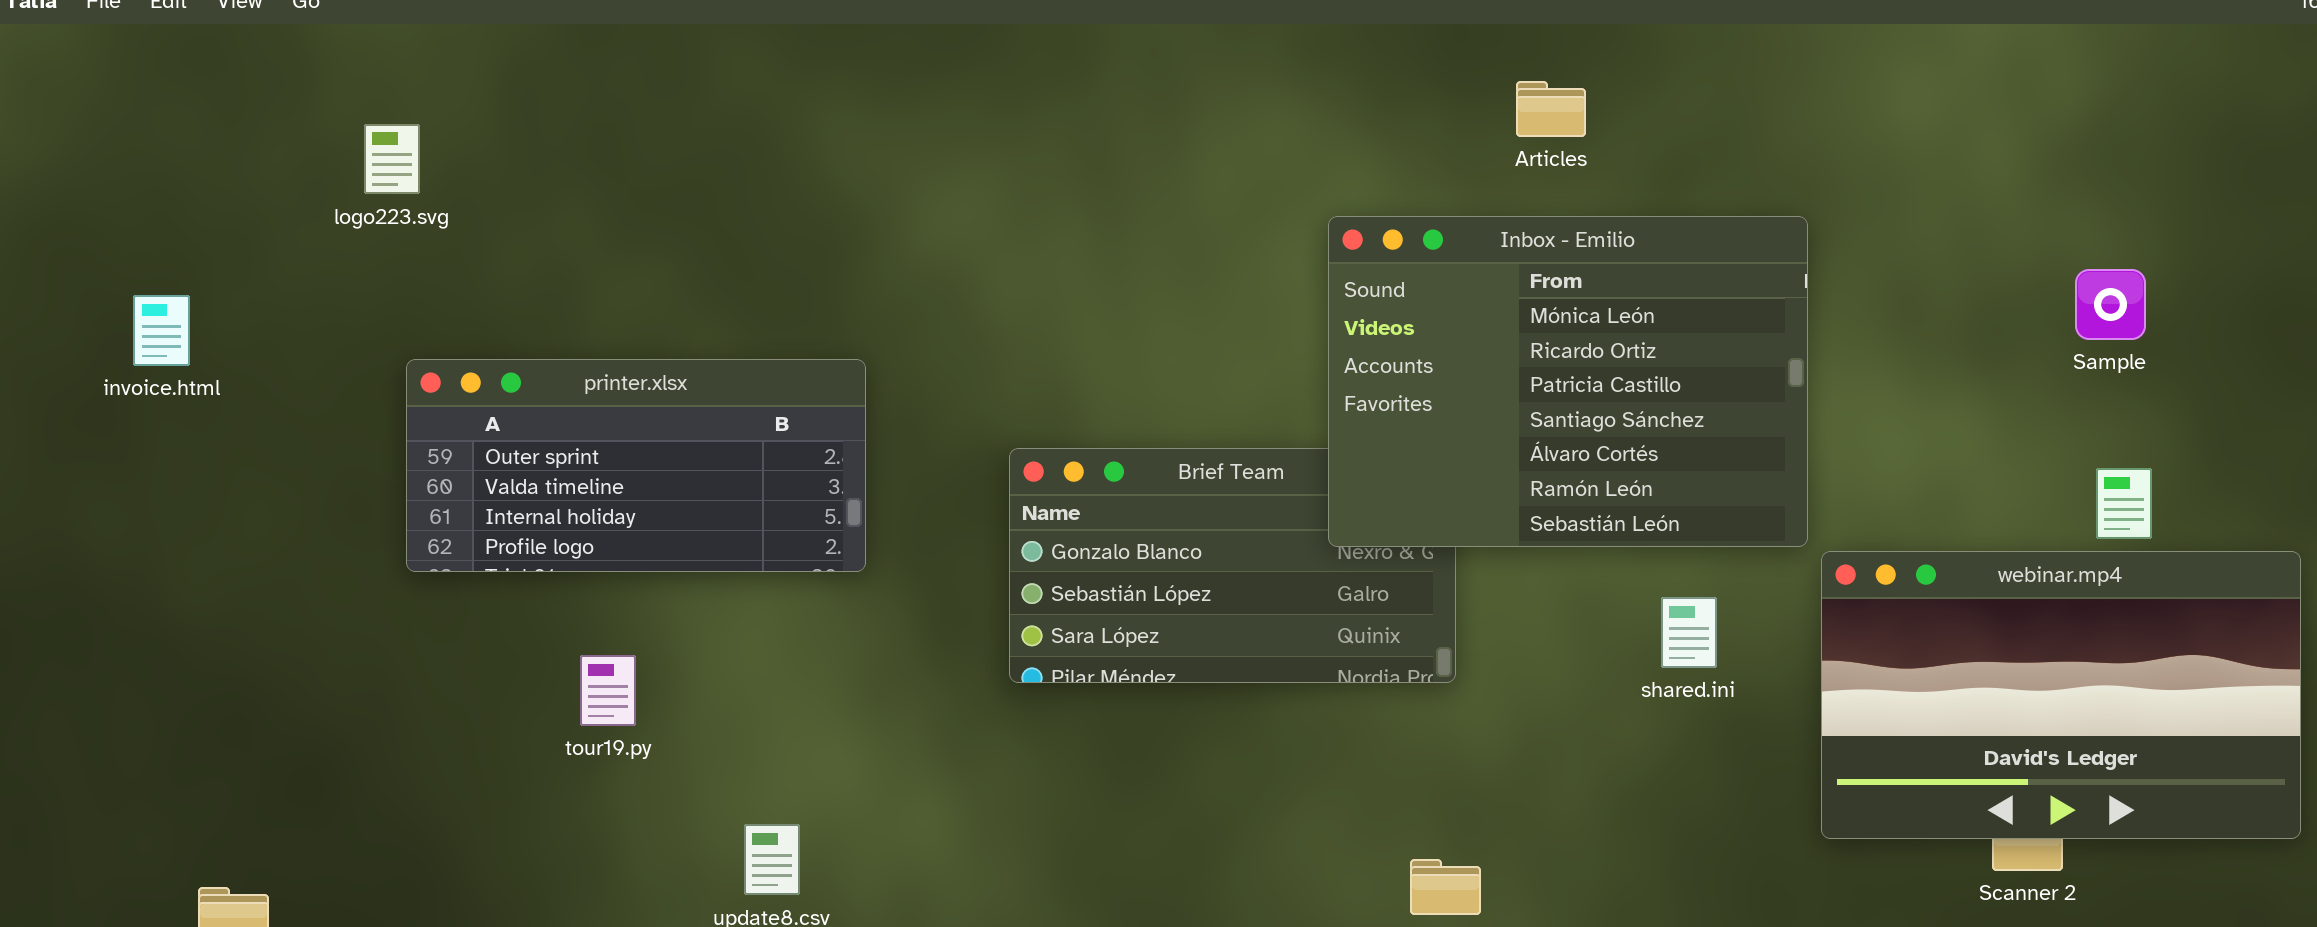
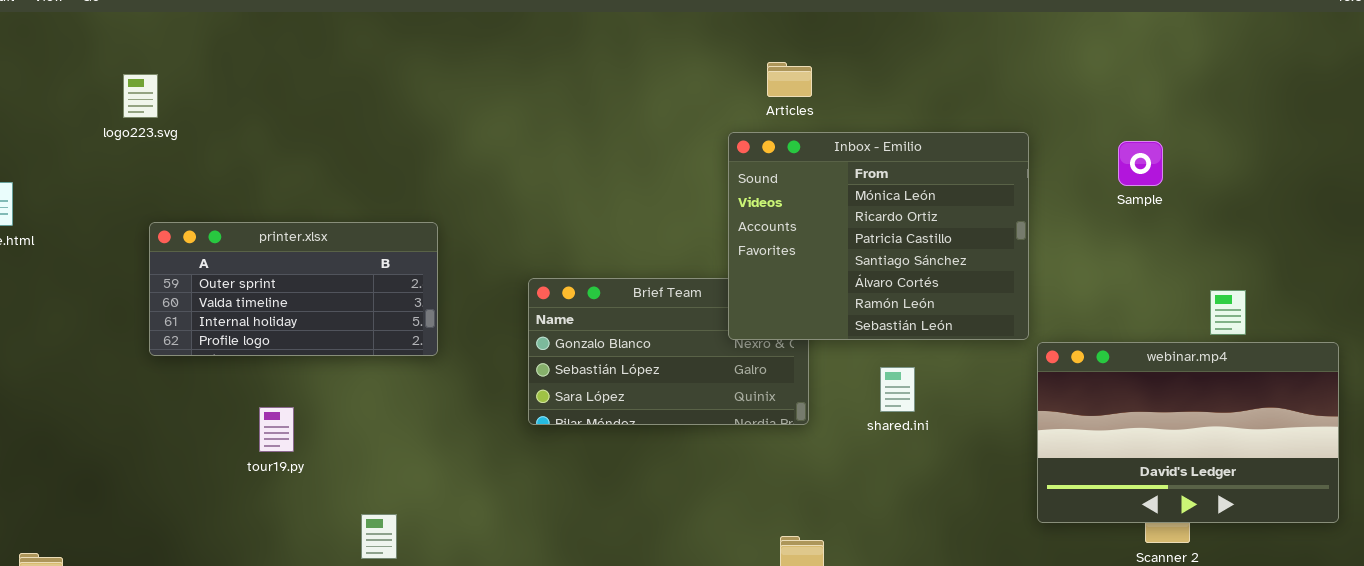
Articles: [1516,81,1586,137] -> [767,62,812,97], moved
Sample: [2075,269,2146,340] -> [1118,141,1163,186], moved
shared.ini: [1661,597,1717,668] -> [880,367,915,412], moved

